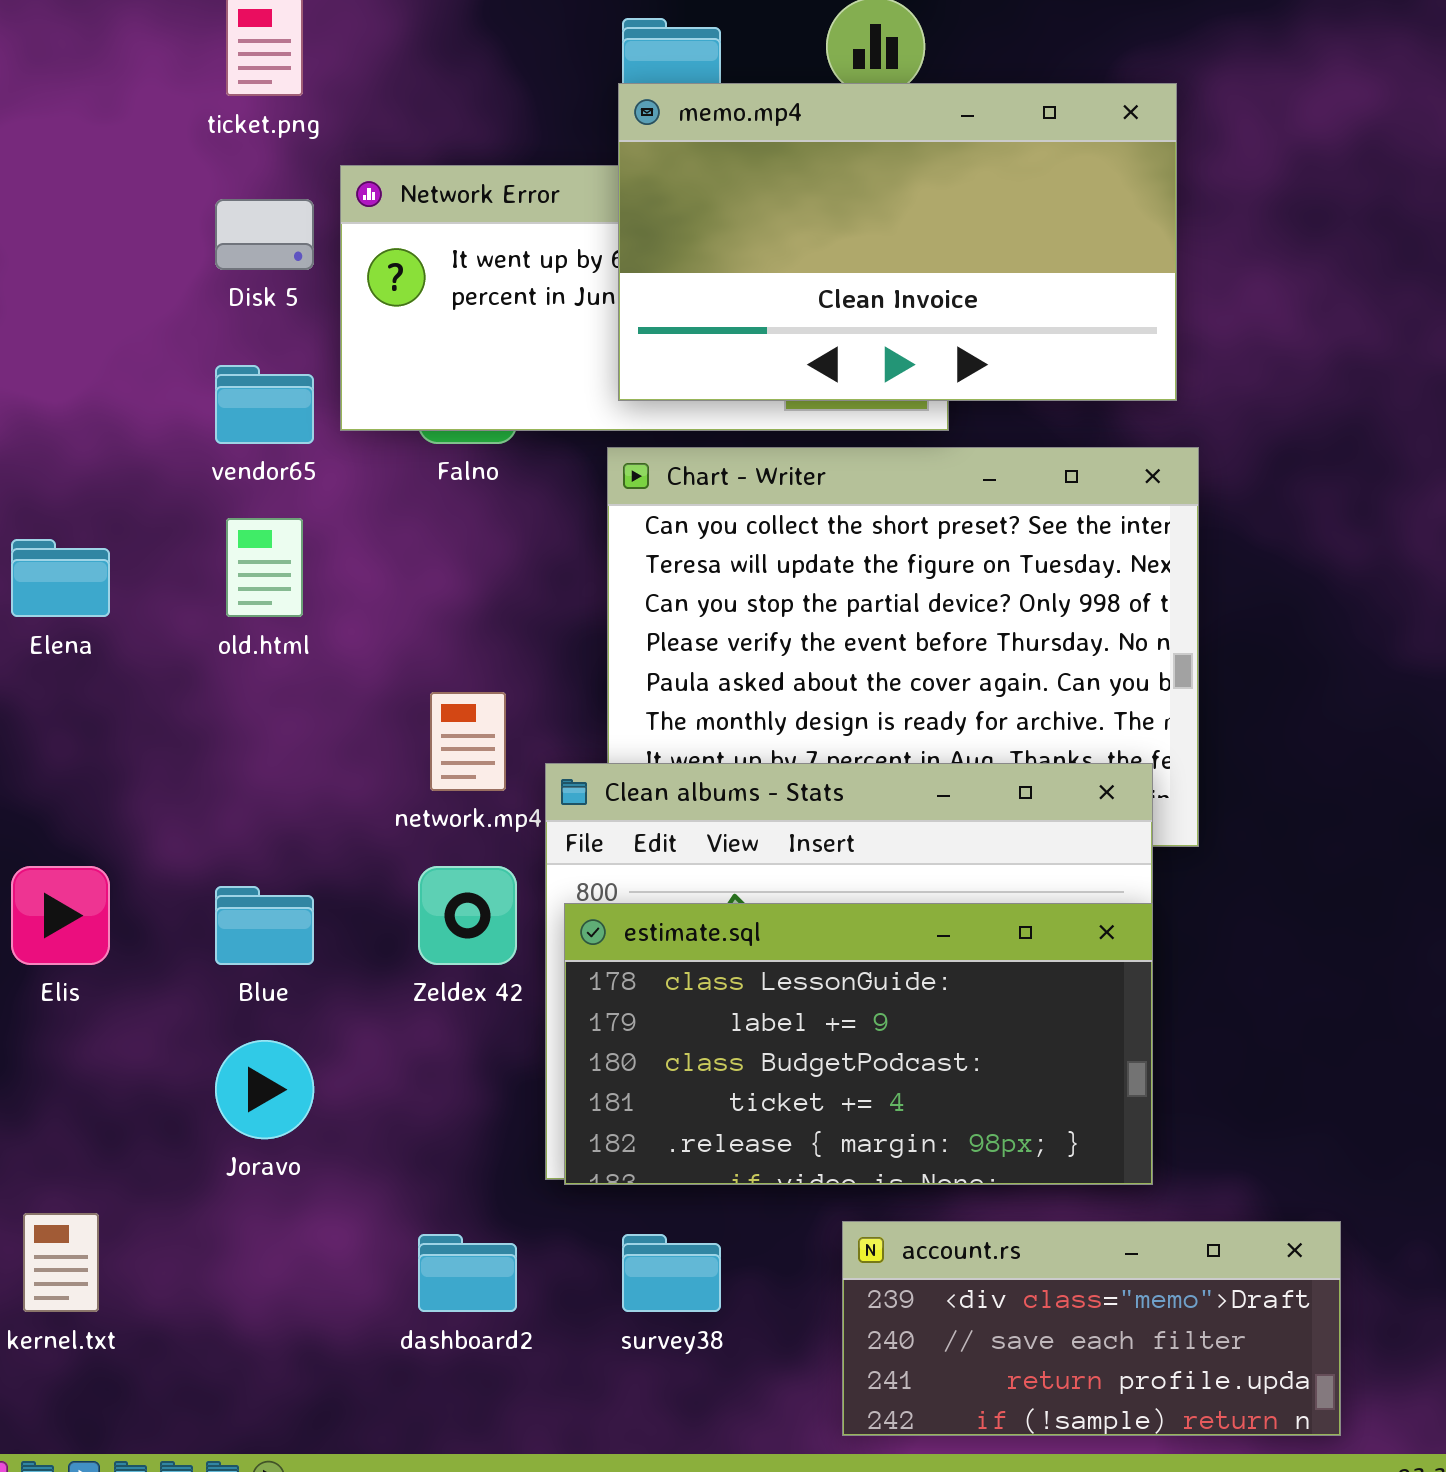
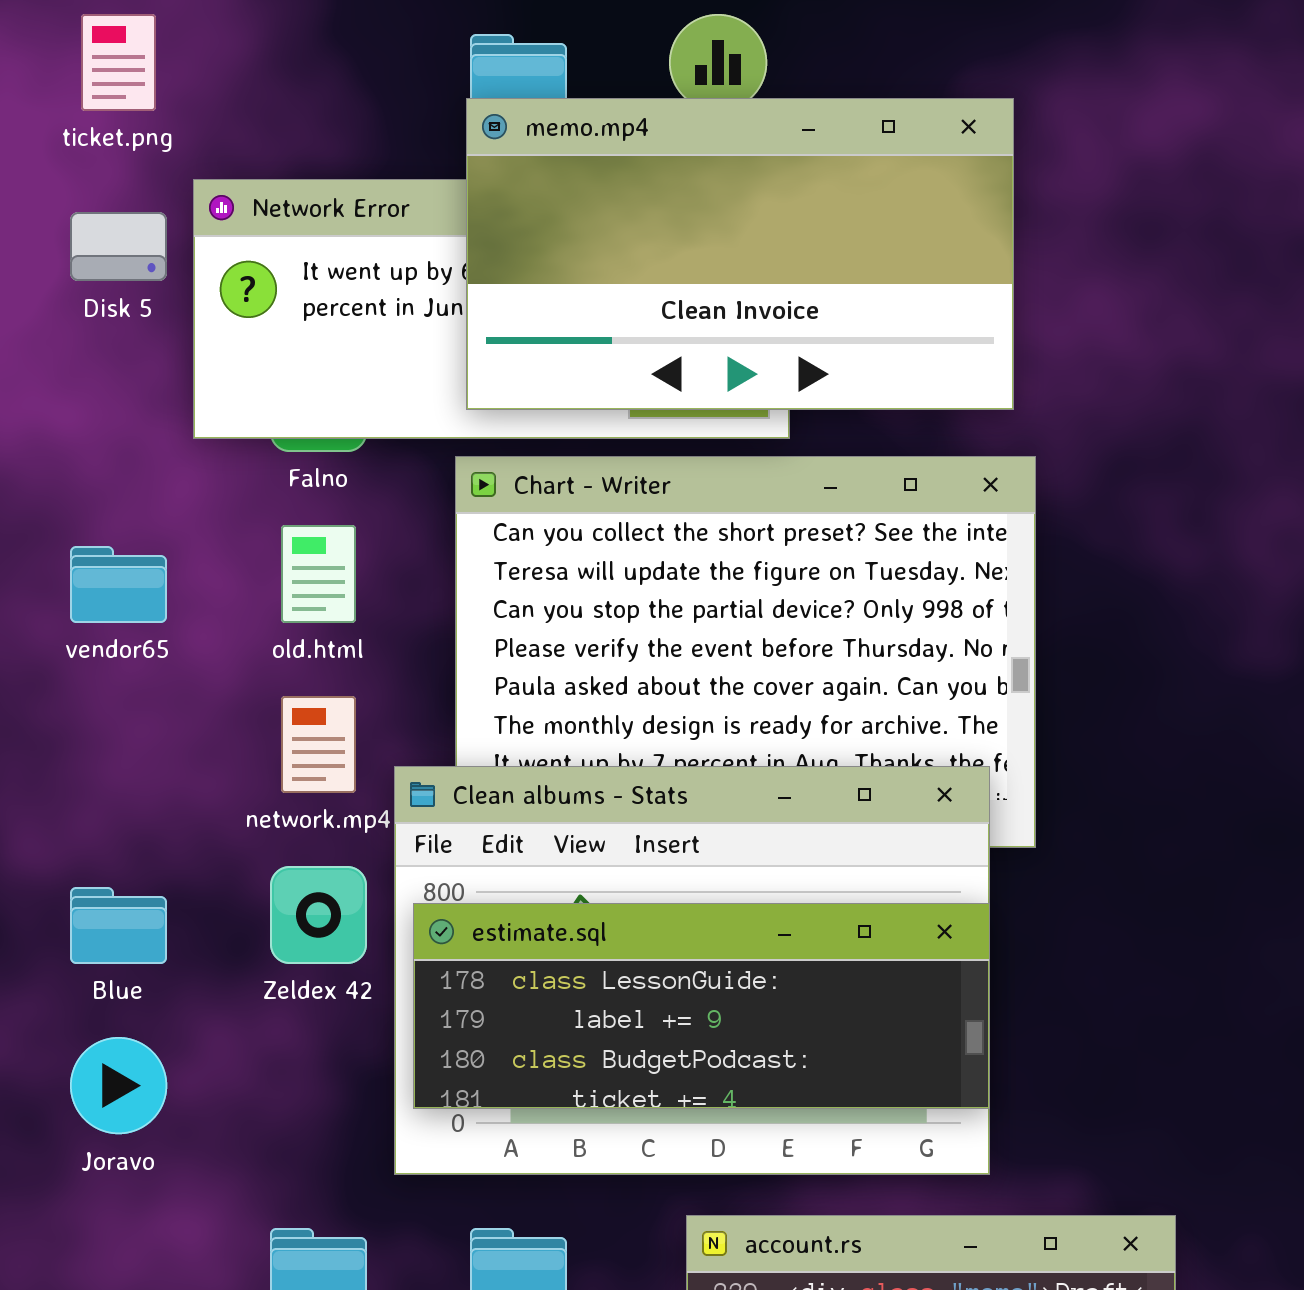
vendor65: [215,365,314,444] -> [70,546,167,623], moved
old.html: [226,518,303,617] -> [281,525,356,623], moved
estimate.sql: [564,903,1153,1185] -> [413,903,990,1109], resized

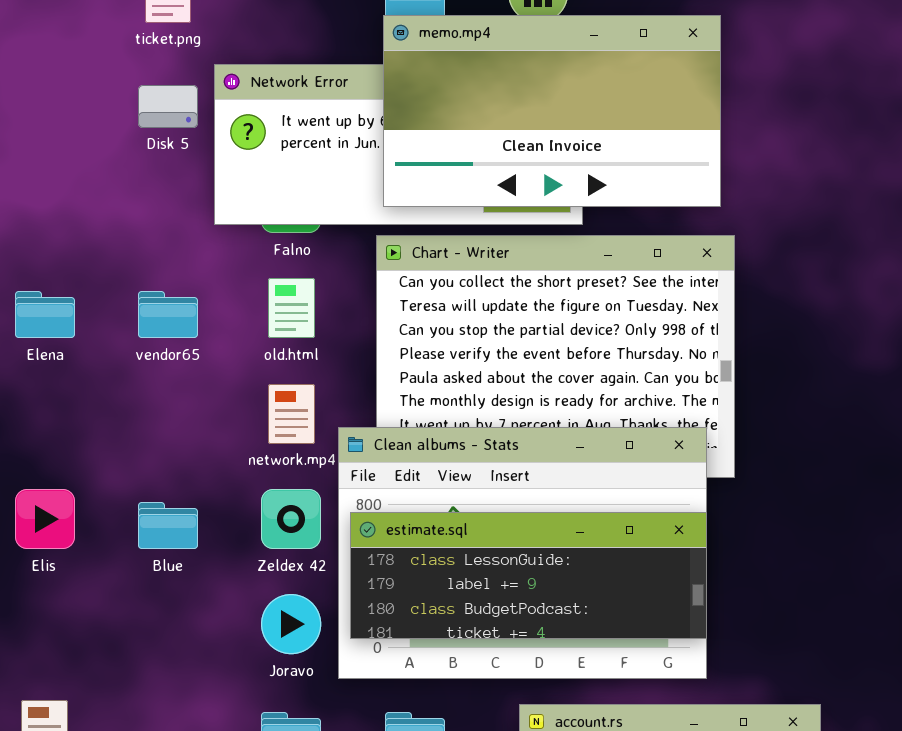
Joravo: [70,1037,167,1134] -> [261,594,321,654], moved

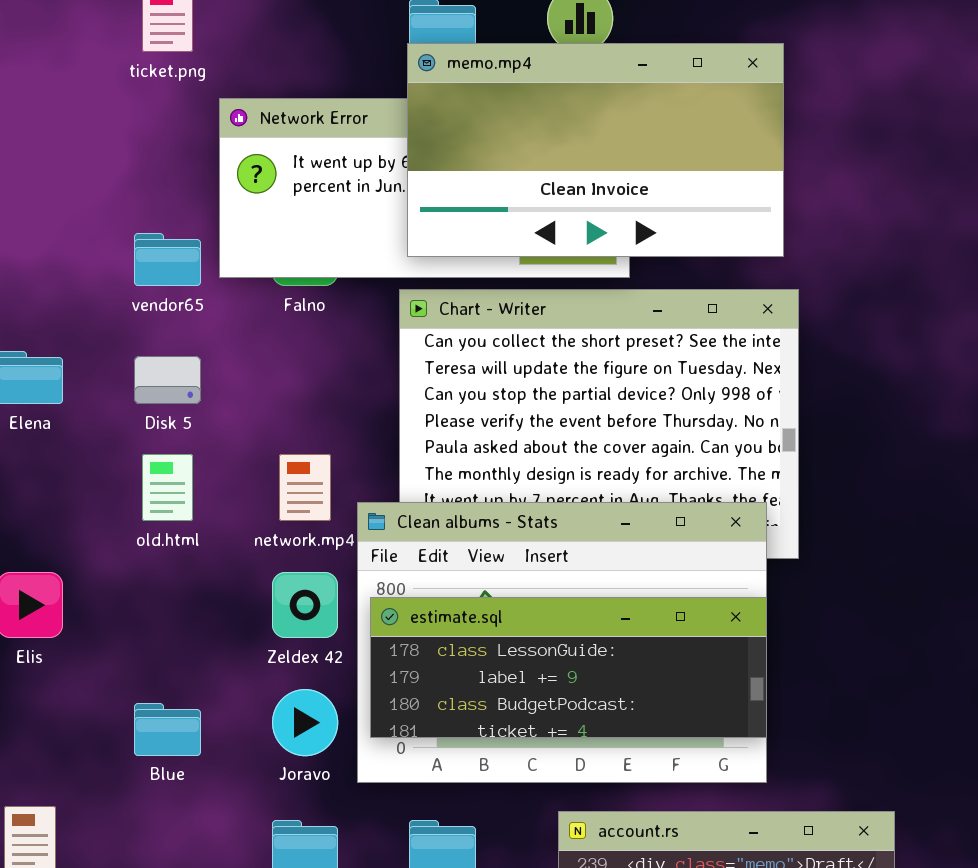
Disk 5: [138,85,198,128] -> [134,356,201,404], moved
old.html: [268,278,315,338] -> [142,454,193,521], moved
vendor65: [138,291,198,338] -> [134,233,201,286], moved
Blue: [138,502,198,549] -> [134,703,201,756], moved

